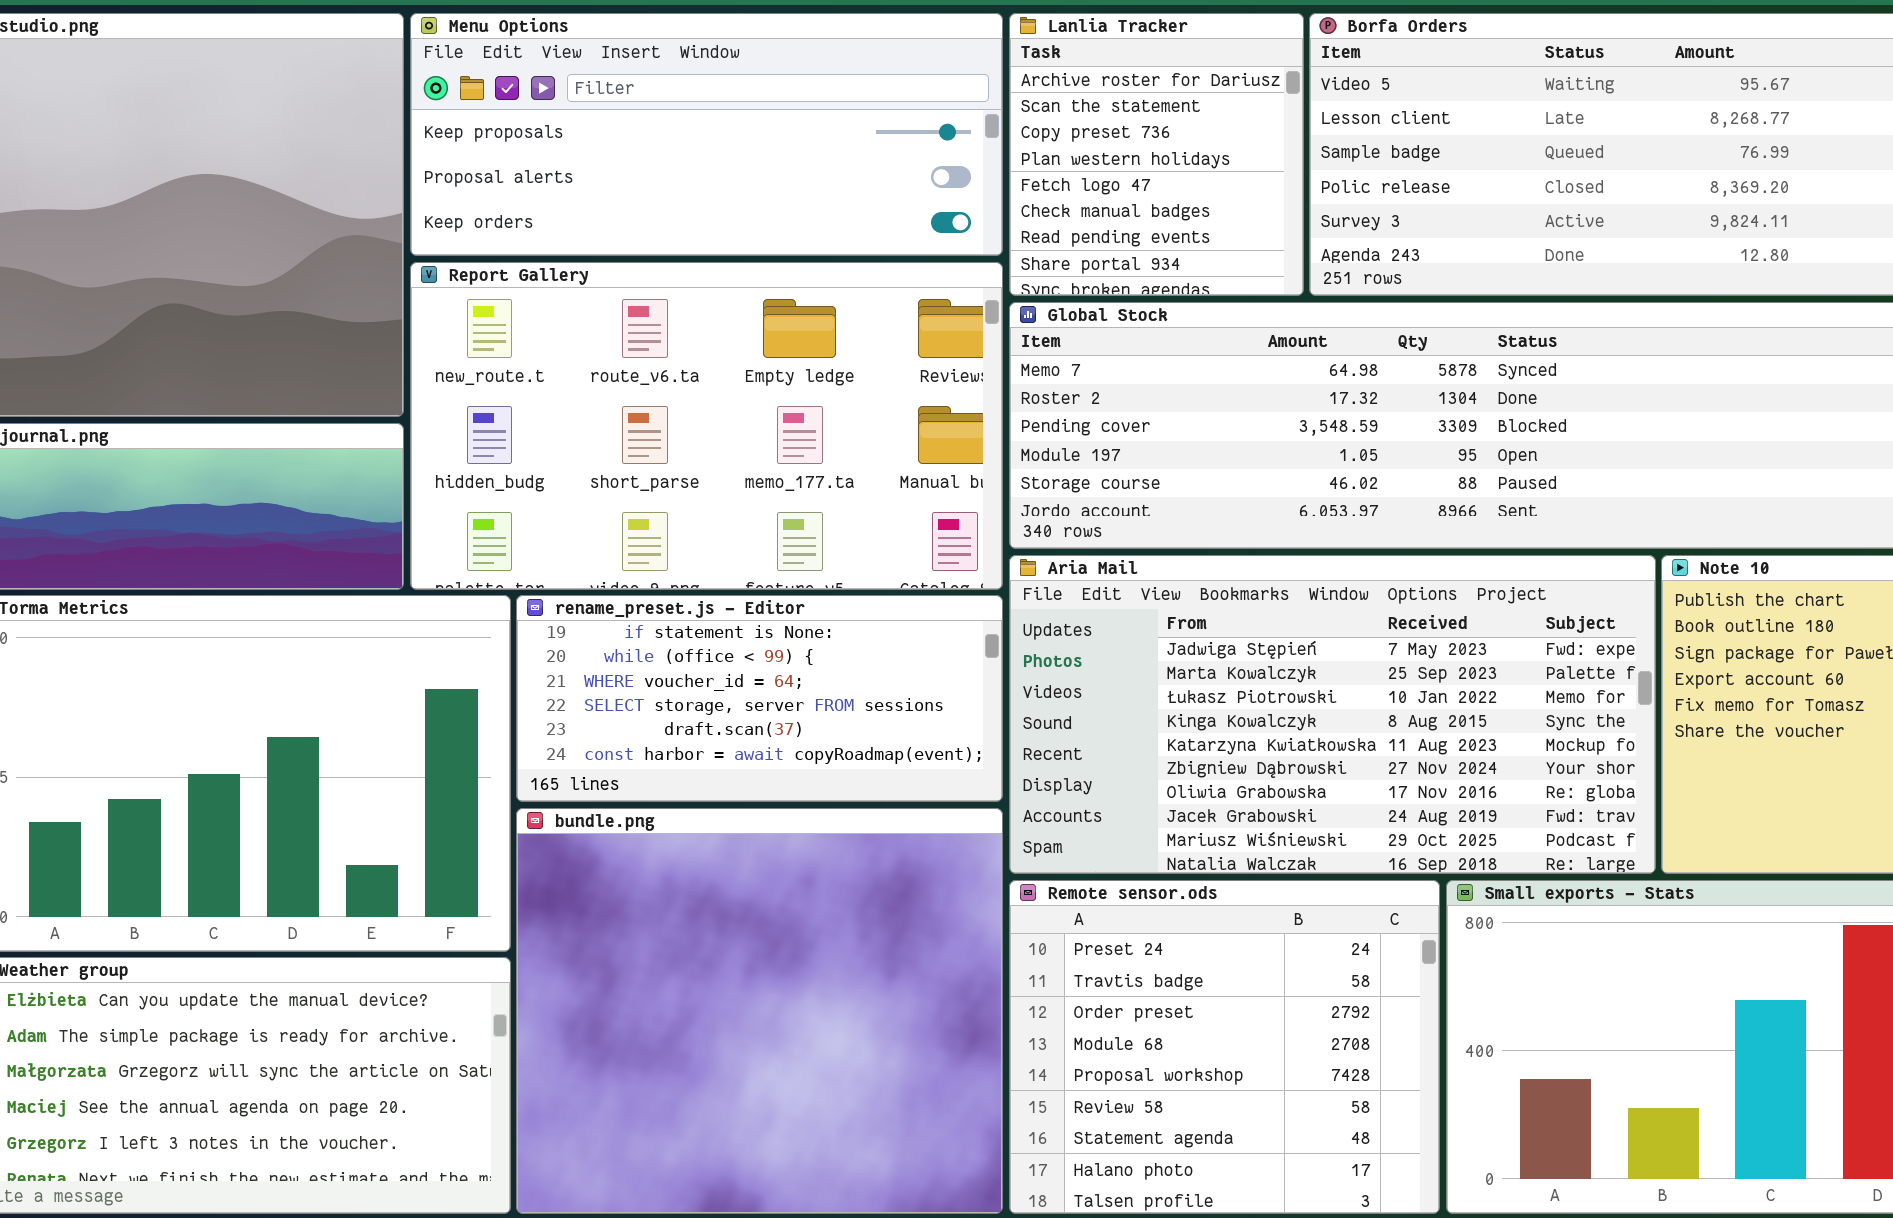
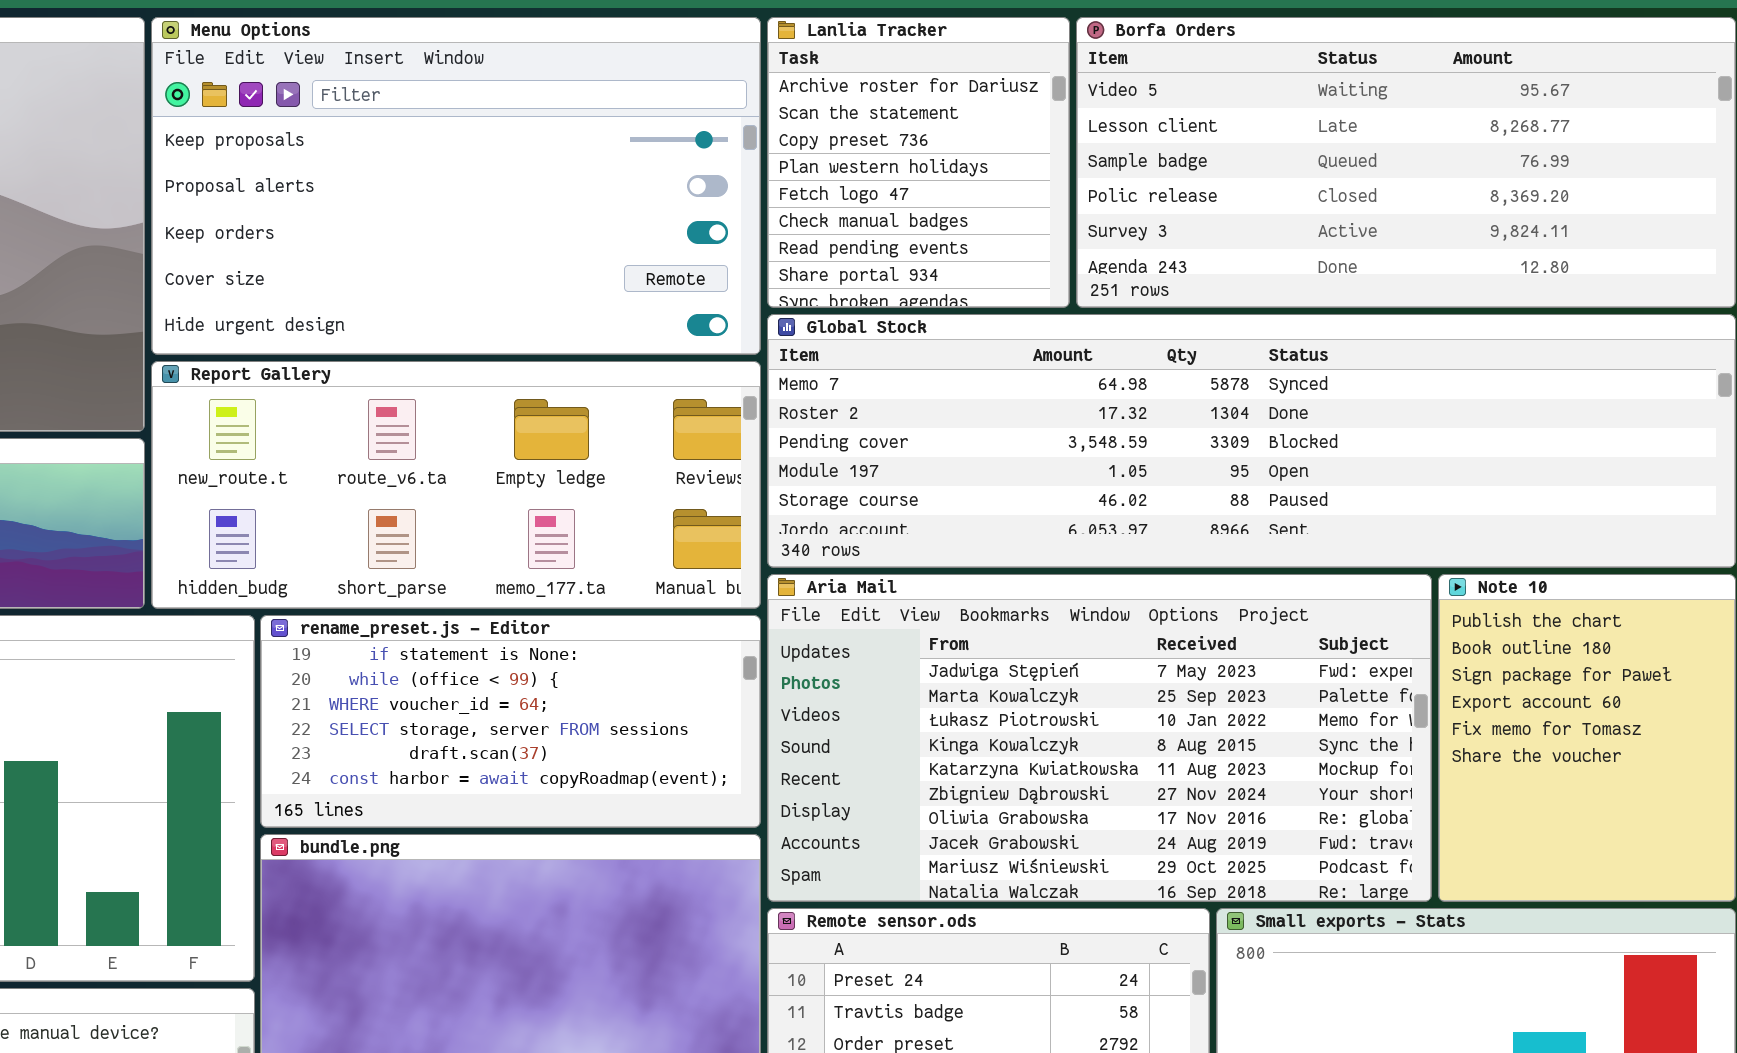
Menu Options: [410,13,1003,256] -> [151,17,761,355], resized
Report Gallery: [410,262,1003,590] -> [151,361,761,609], resized

